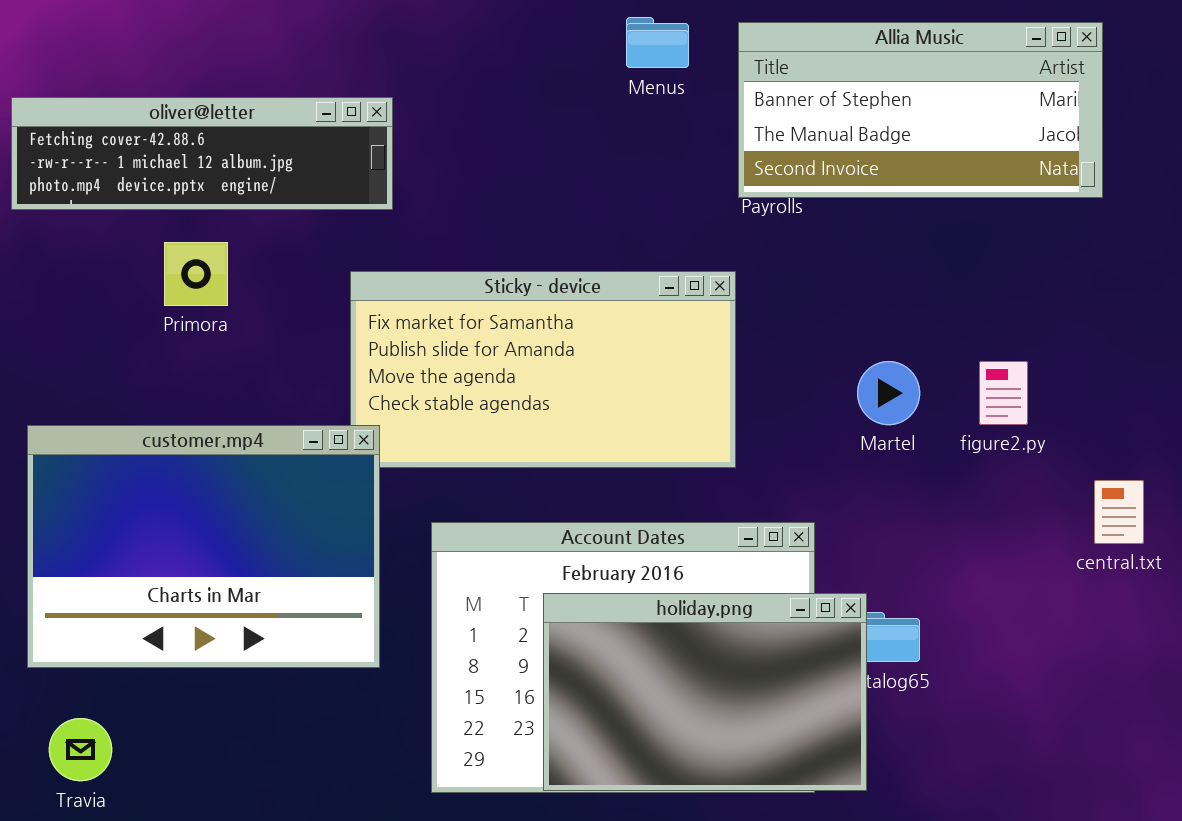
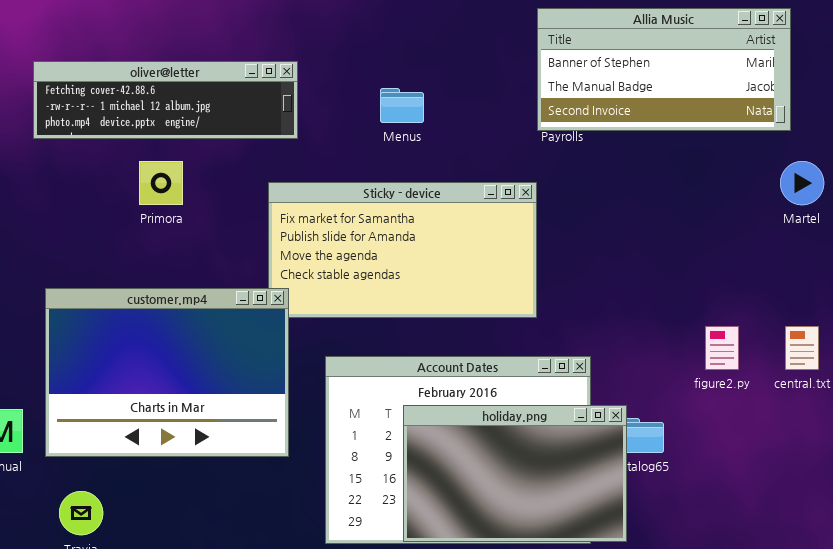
Menus: [626,17,689,68] -> [380,88,424,123], moved
Martel: [857,361,920,425] -> [780,161,824,205], moved
figure2.py: [979,361,1028,425] -> [705,326,739,370], moved

